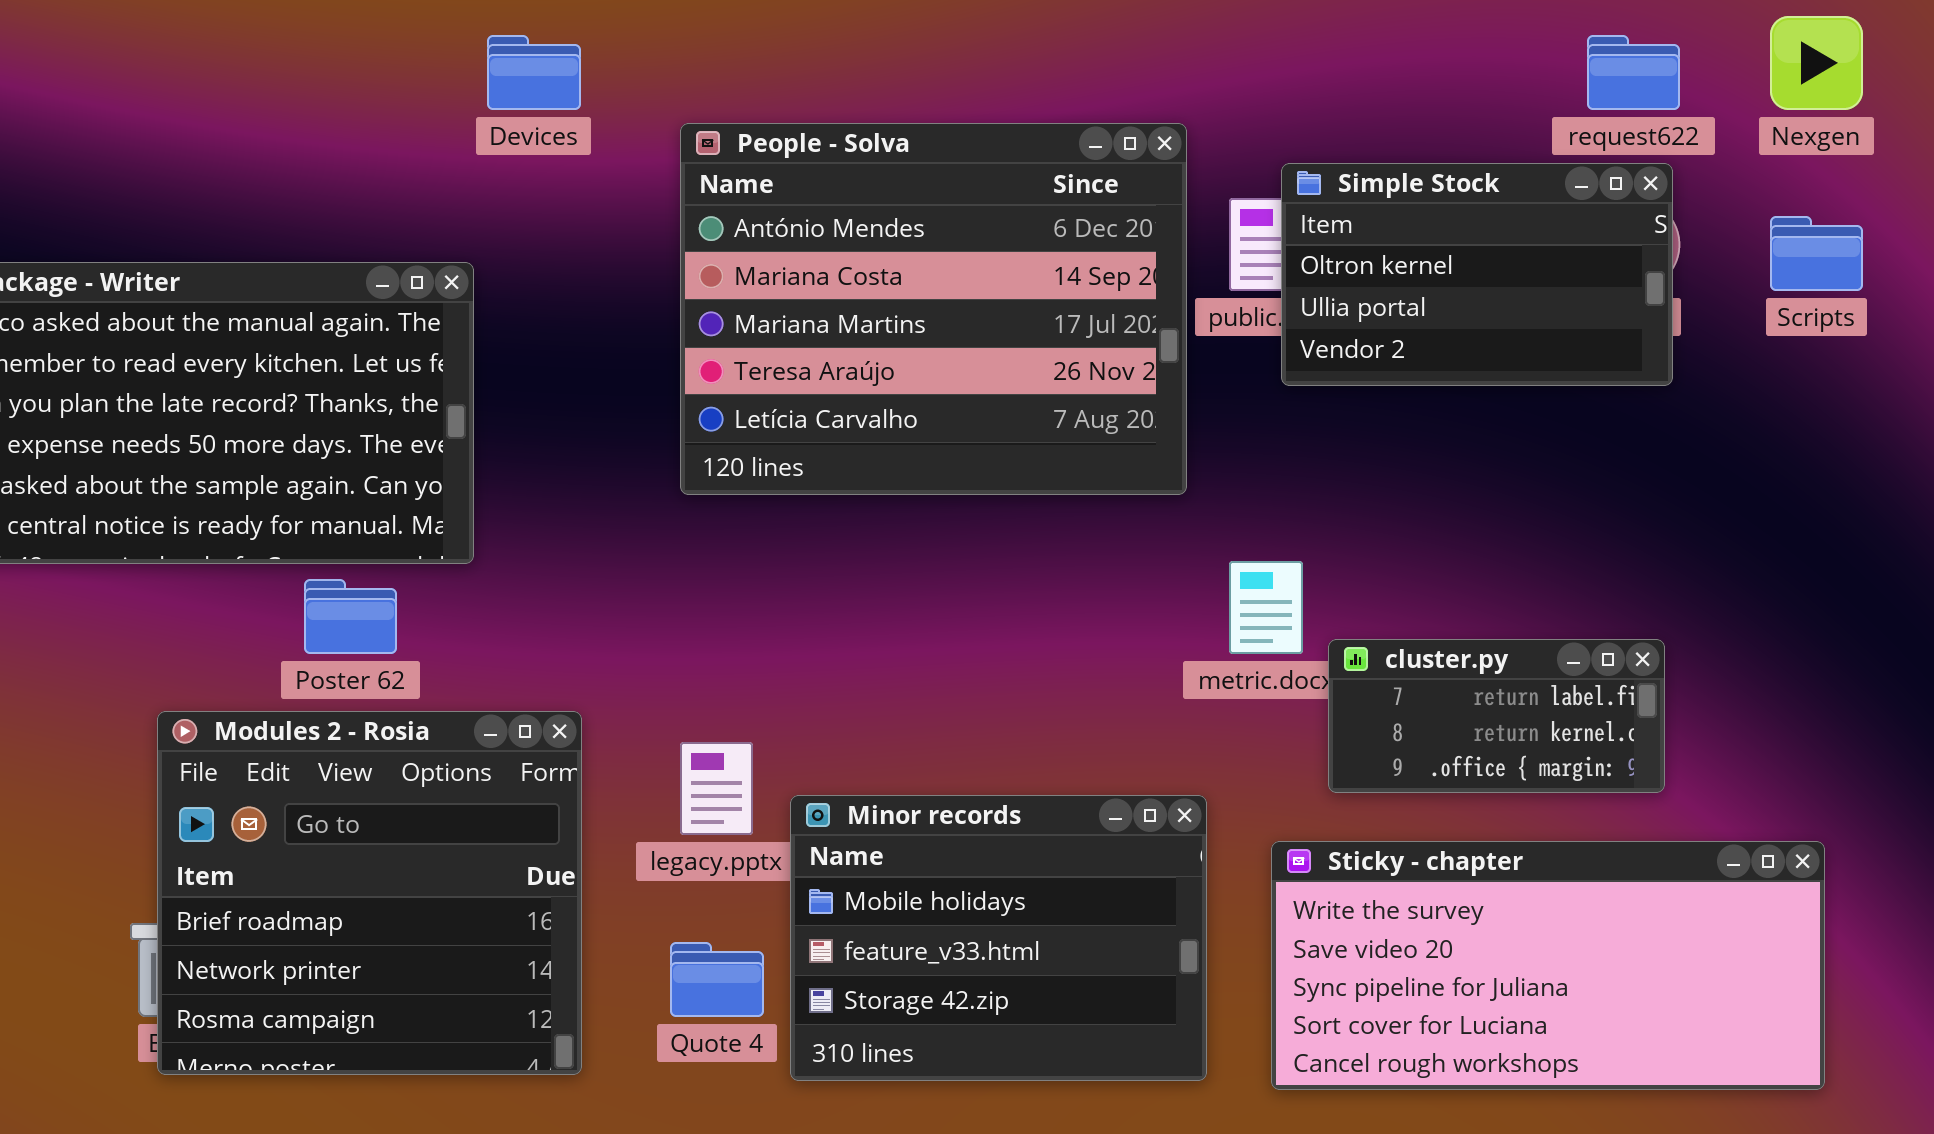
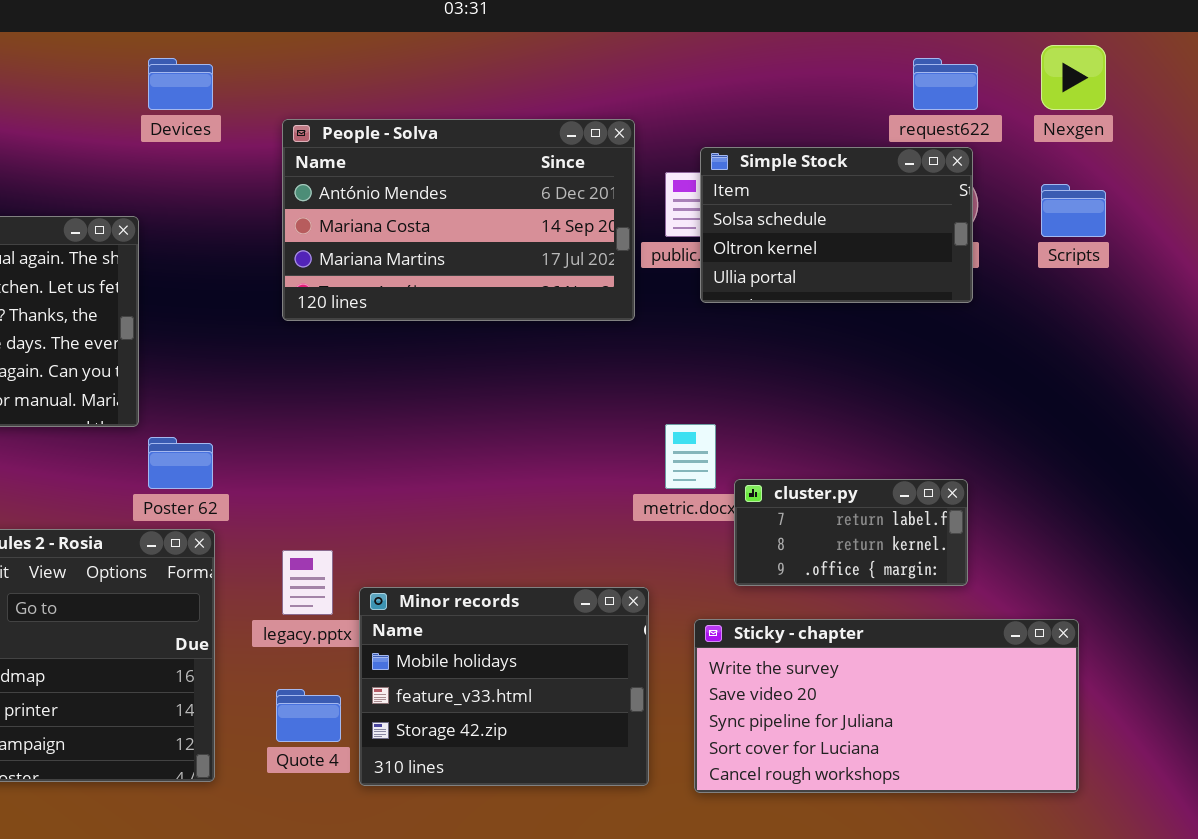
People - Solva: [680,123,1187,495] -> [282,119,635,321], resized
Simple Stock: [1281,163,1673,386] -> [700,147,973,303], scrolled up 1 row
Poster 62: [304,579,397,654] -> [148,437,213,489], moved

